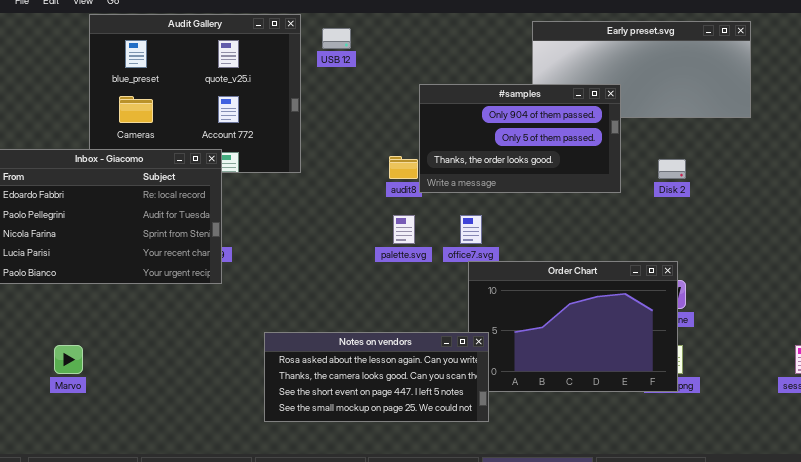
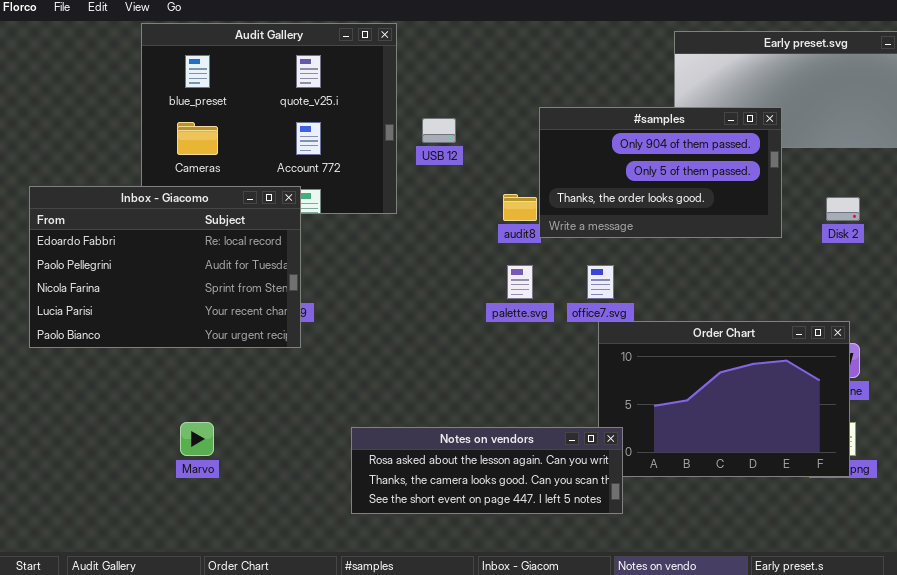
USB 12: [322,28,351,49] -> [422,118,456,143], moved
Notes on vendors: [264,332,489,422] -> [351,427,623,514], resized
Marvo: [54,345,83,374] -> [180,422,214,456], moved

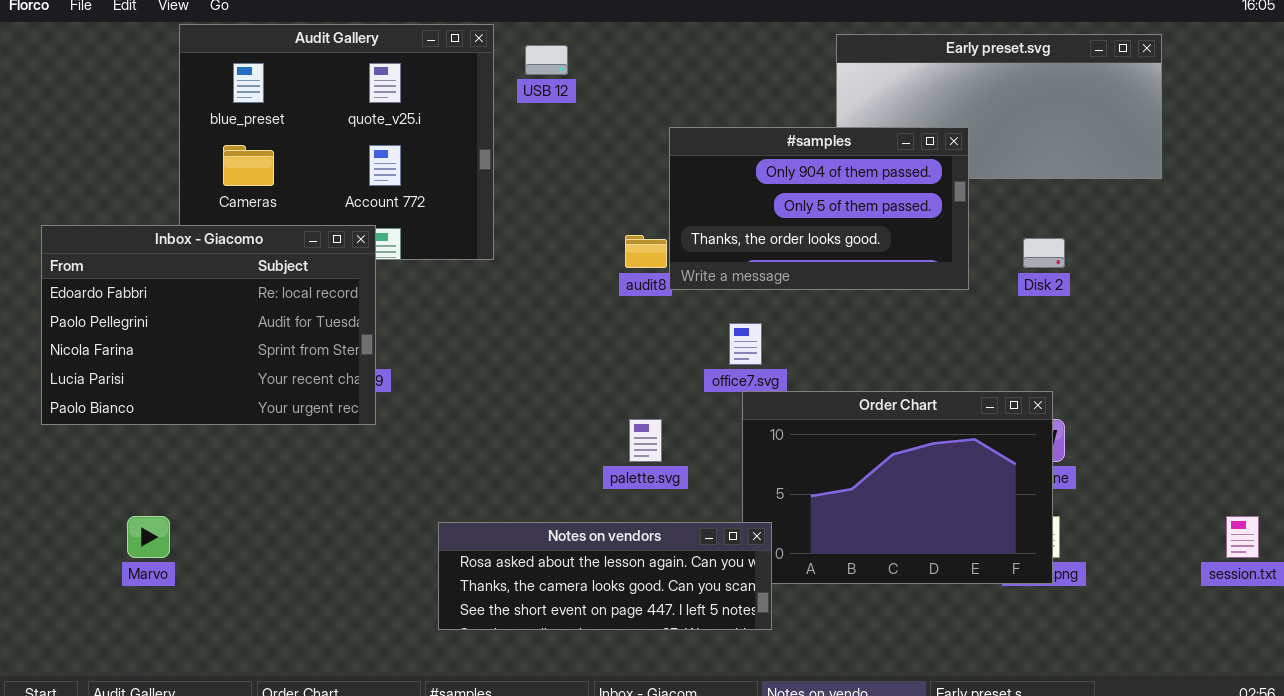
USB 12: [422,118,456,143] -> [525,45,568,75], moved
palette.svg: [507,265,533,299] -> [629,419,662,462], moved
Marvo: [180,422,214,456] -> [127,516,170,558], moved

